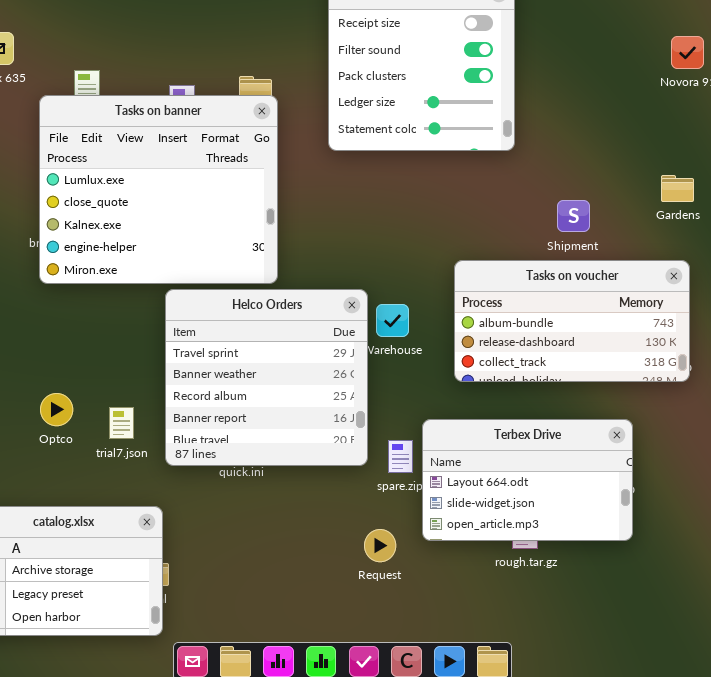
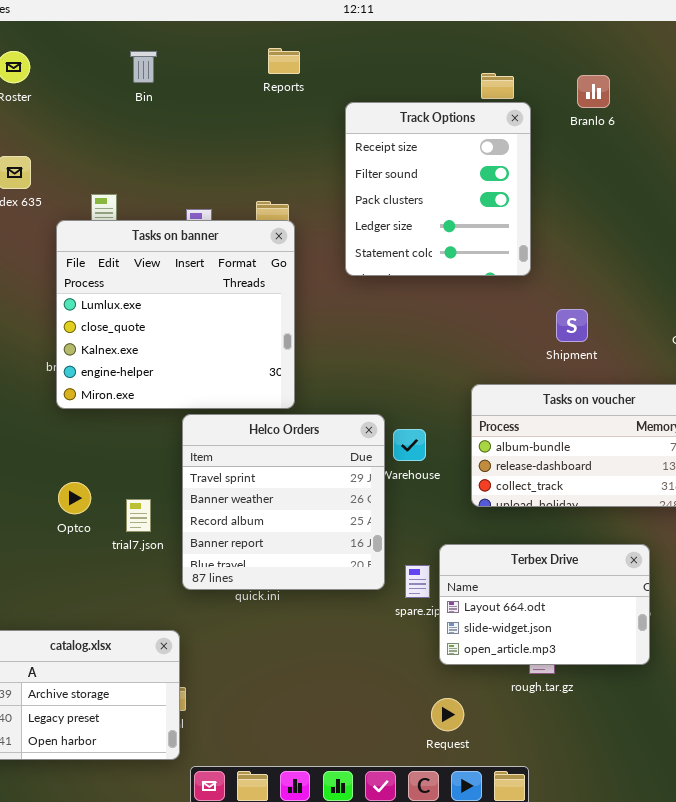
Shipment: [557,200,590,232] -> [556,309,588,342], moved
Optco: [40,393,73,426] -> [58,482,91,514], moved
trial7.json: [109,407,134,439] -> [126,499,151,532], moved
Request: [364,529,396,562] -> [431,698,464,731], moved

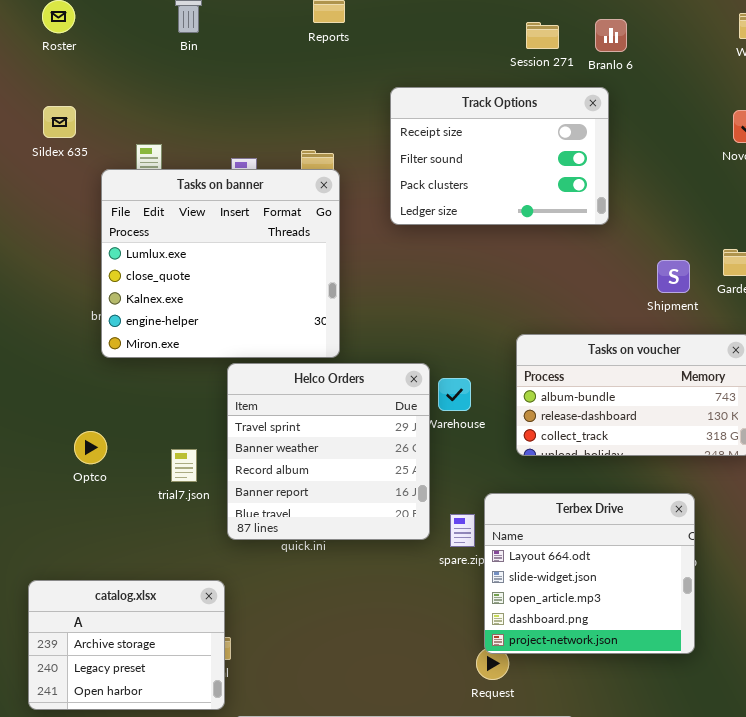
Branlo 6: [577,75,610,108] -> [595,19,627,52], moved
Track Options: [345,102,531,276] -> [390,87,609,225], resized
Shipment: [556,309,588,342] -> [657,260,690,293], moved
Optco: [58,482,91,514] -> [74,431,107,464], moved
Terbex Drive: [439,544,650,665] -> [484,493,695,654], resized

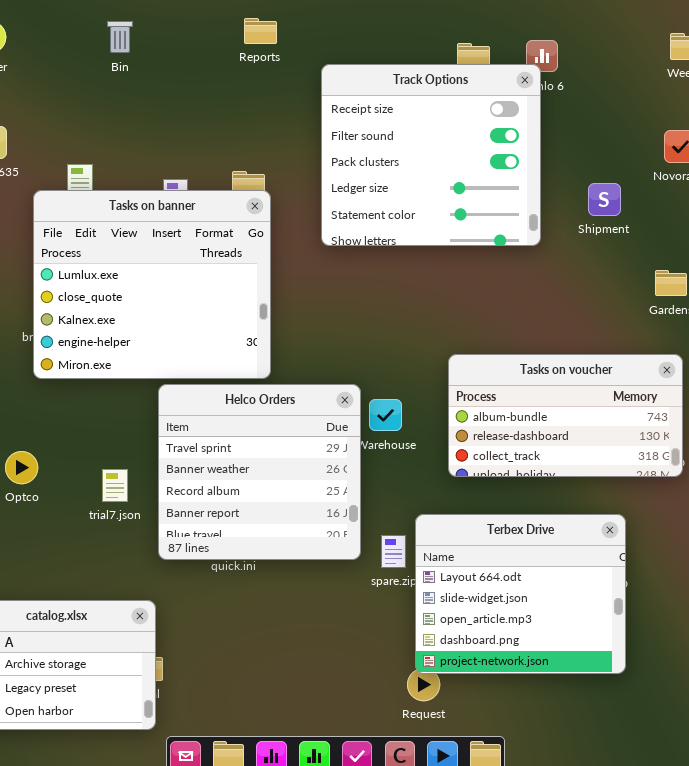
Track Options: [390,87,609,225] -> [321,64,541,246], resized
Shipment: [657,260,690,293] -> [588,183,621,216], moved

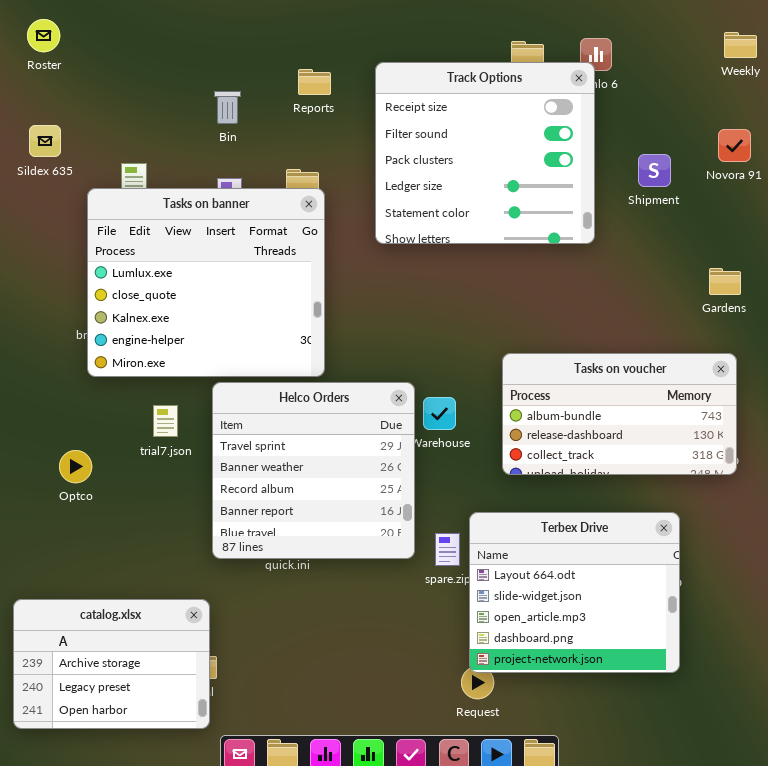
Reports: [244,18,277,44] -> [298,69,331,95], moved
Bin: [107,21,133,53] -> [214,91,241,124], moved
Shipment: [588,183,621,216] -> [638,154,671,187], moved
trial7.json: [102,469,128,502] -> [153,405,178,437], moved

